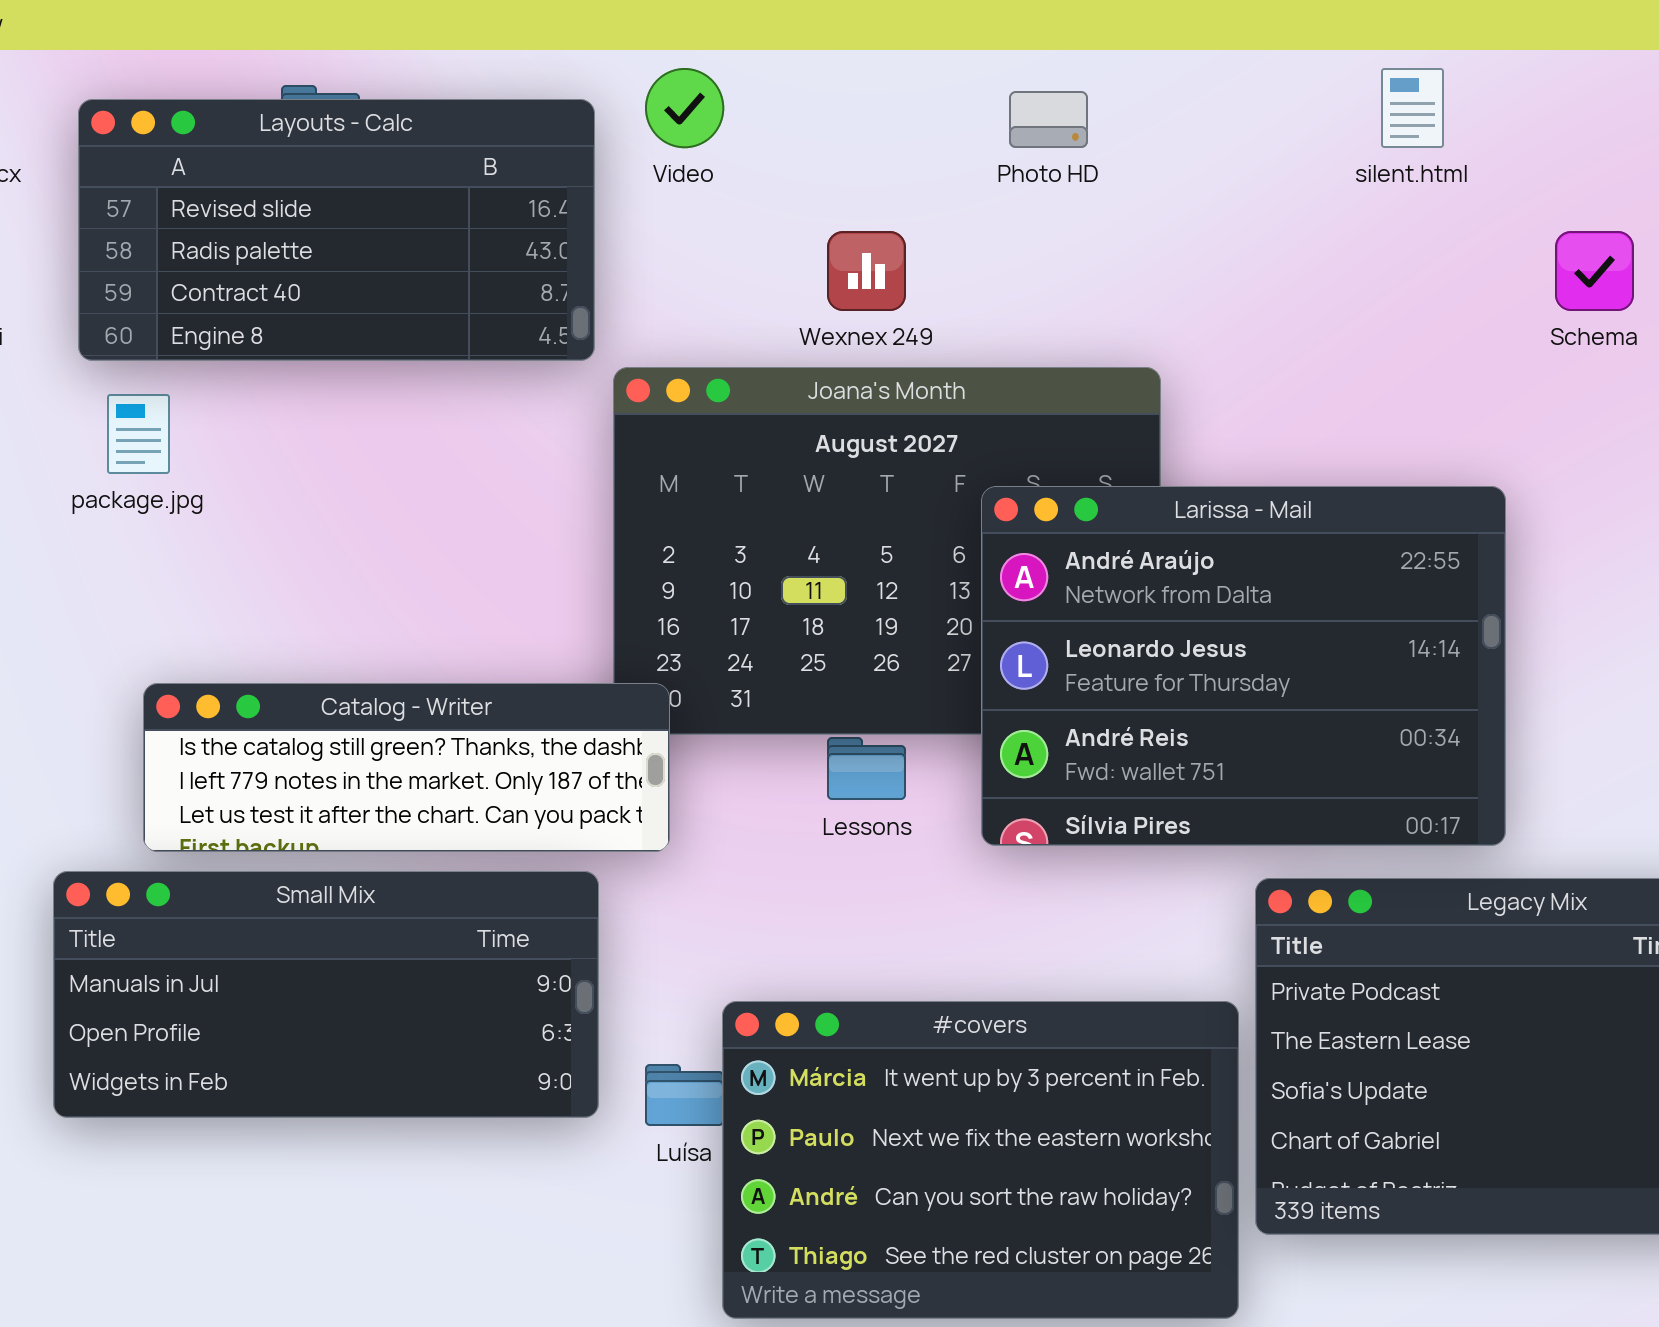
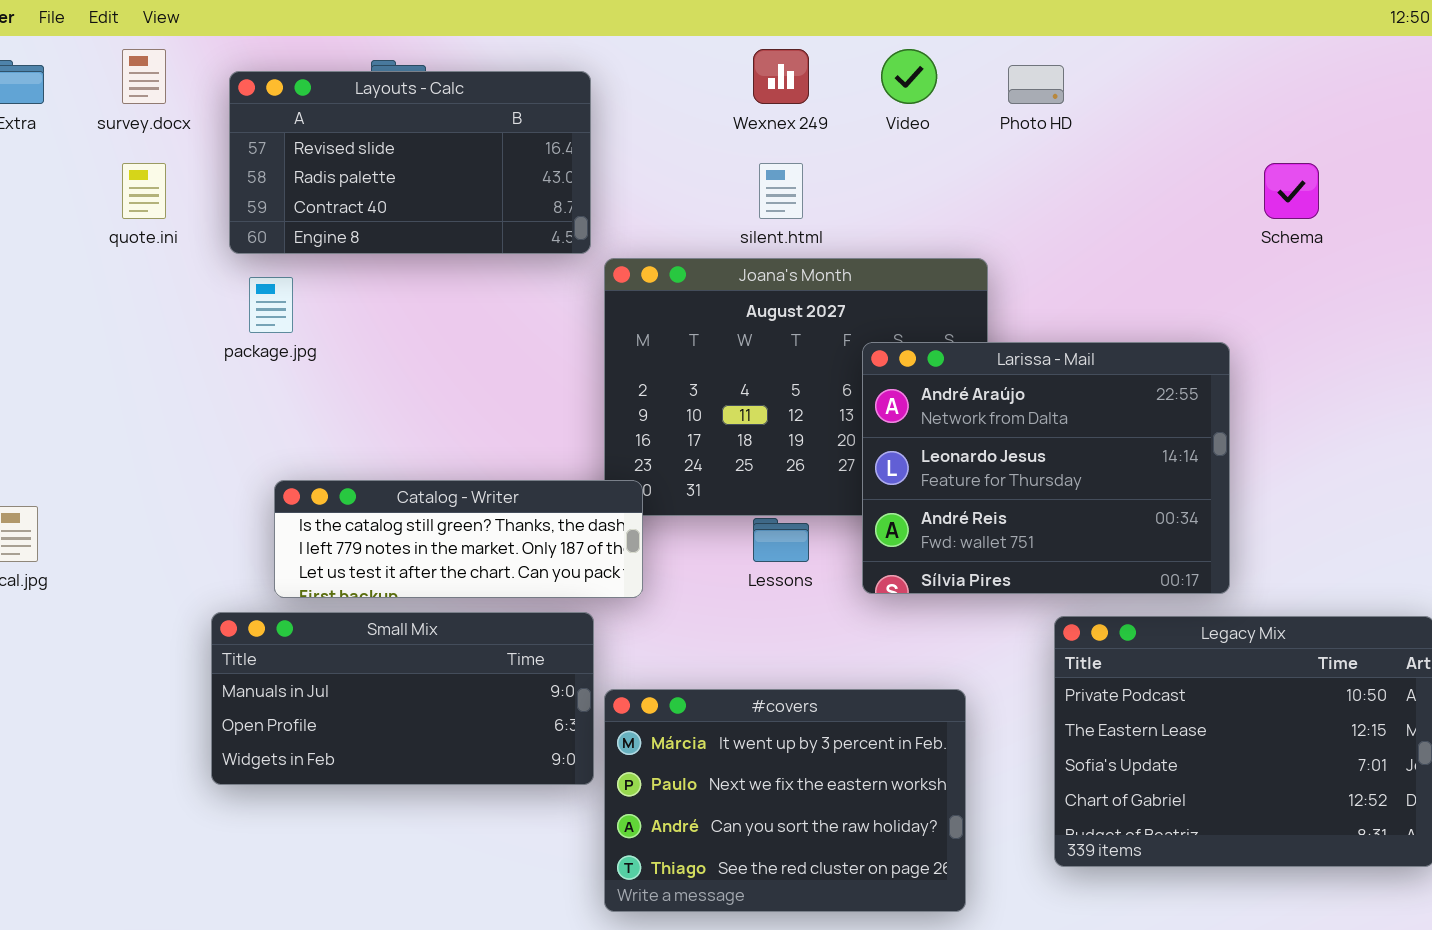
Video: [645,68,724,148] -> [881,49,937,104], moved
silent.html: [1381,68,1444,148] -> [759,163,803,219], moved
Photo HD: [1009,91,1088,148] -> [1008,65,1064,104], moved
Wexnex 249: [827,231,906,311] -> [753,49,809,104], moved
#covers: [722,1001,1239,1319] -> [604,689,966,912], moved

